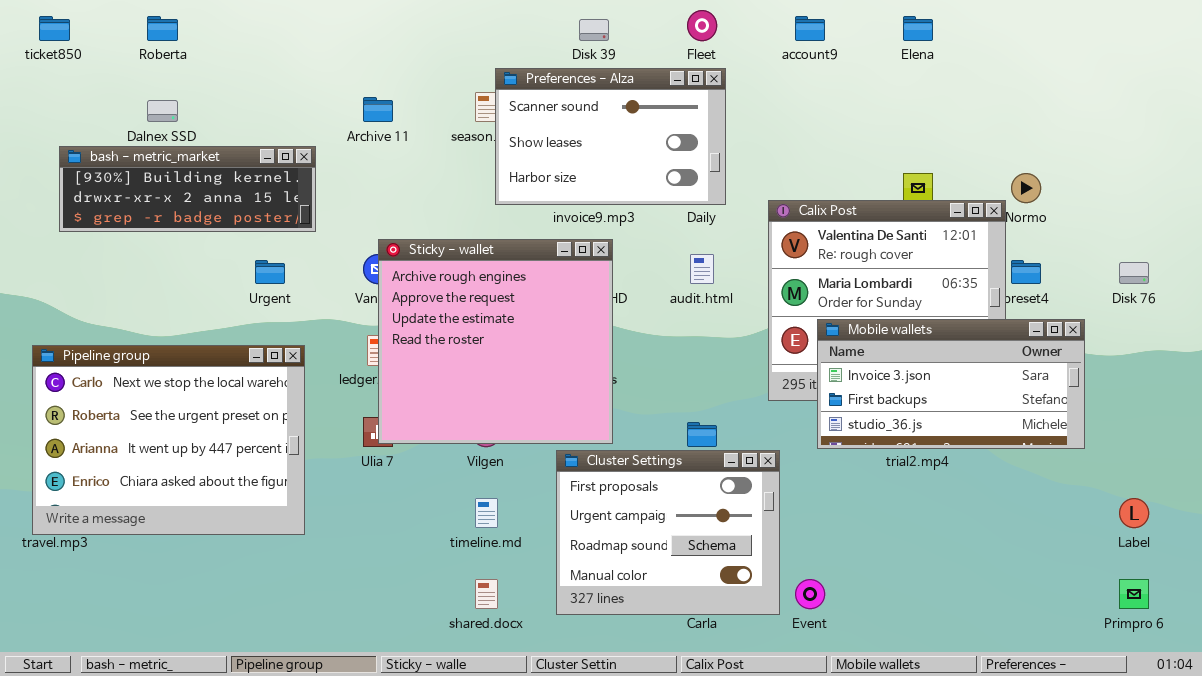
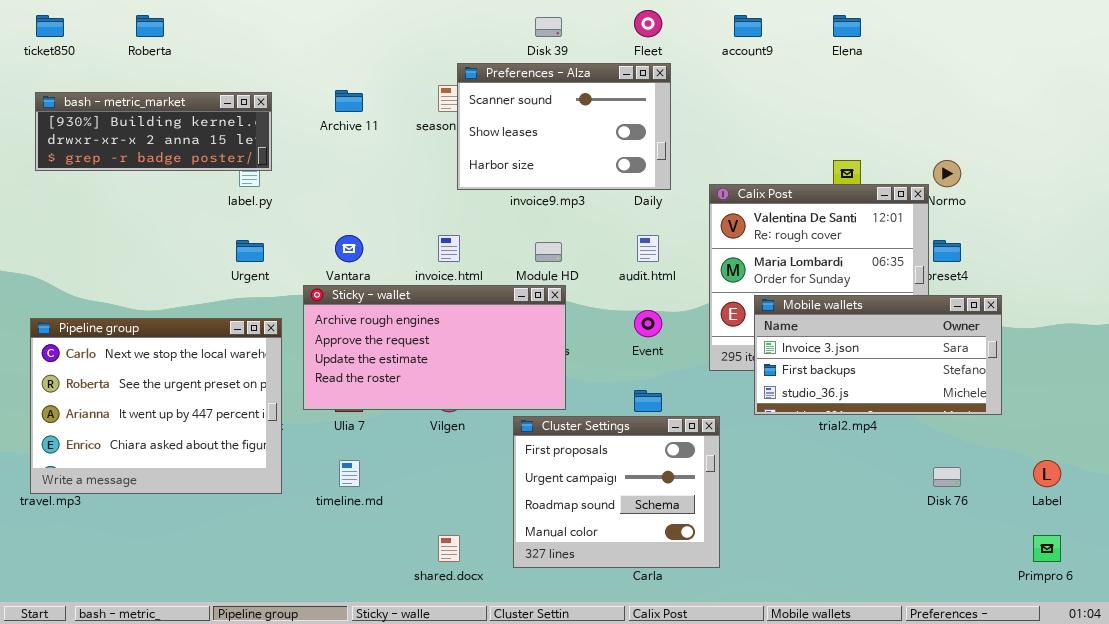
bash - metric_market: [59,146,316,232] -> [35,92,272,171], moved
Sticky - wallet: [378,239,613,444] -> [303,285,566,410], resized
Disk 76: [1119,262,1149,284] -> [933,467,961,487], moved
timeline.md: [475,498,498,528] -> [339,460,360,487], moved
Event: [795,579,825,609] -> [634,310,662,337], moved

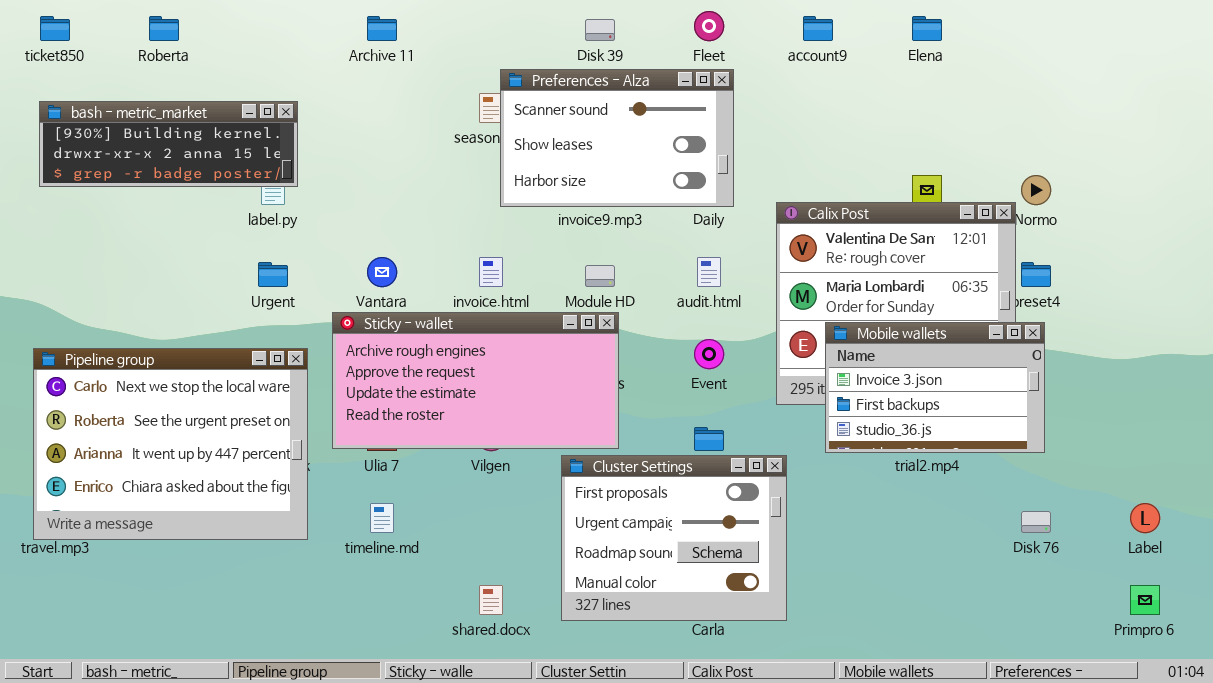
Archive 11: [335,90,363,112] -> [367,16,397,41], moved
Mobile wallets: [754,295,1002,415] -> [825,322,1045,453], resized

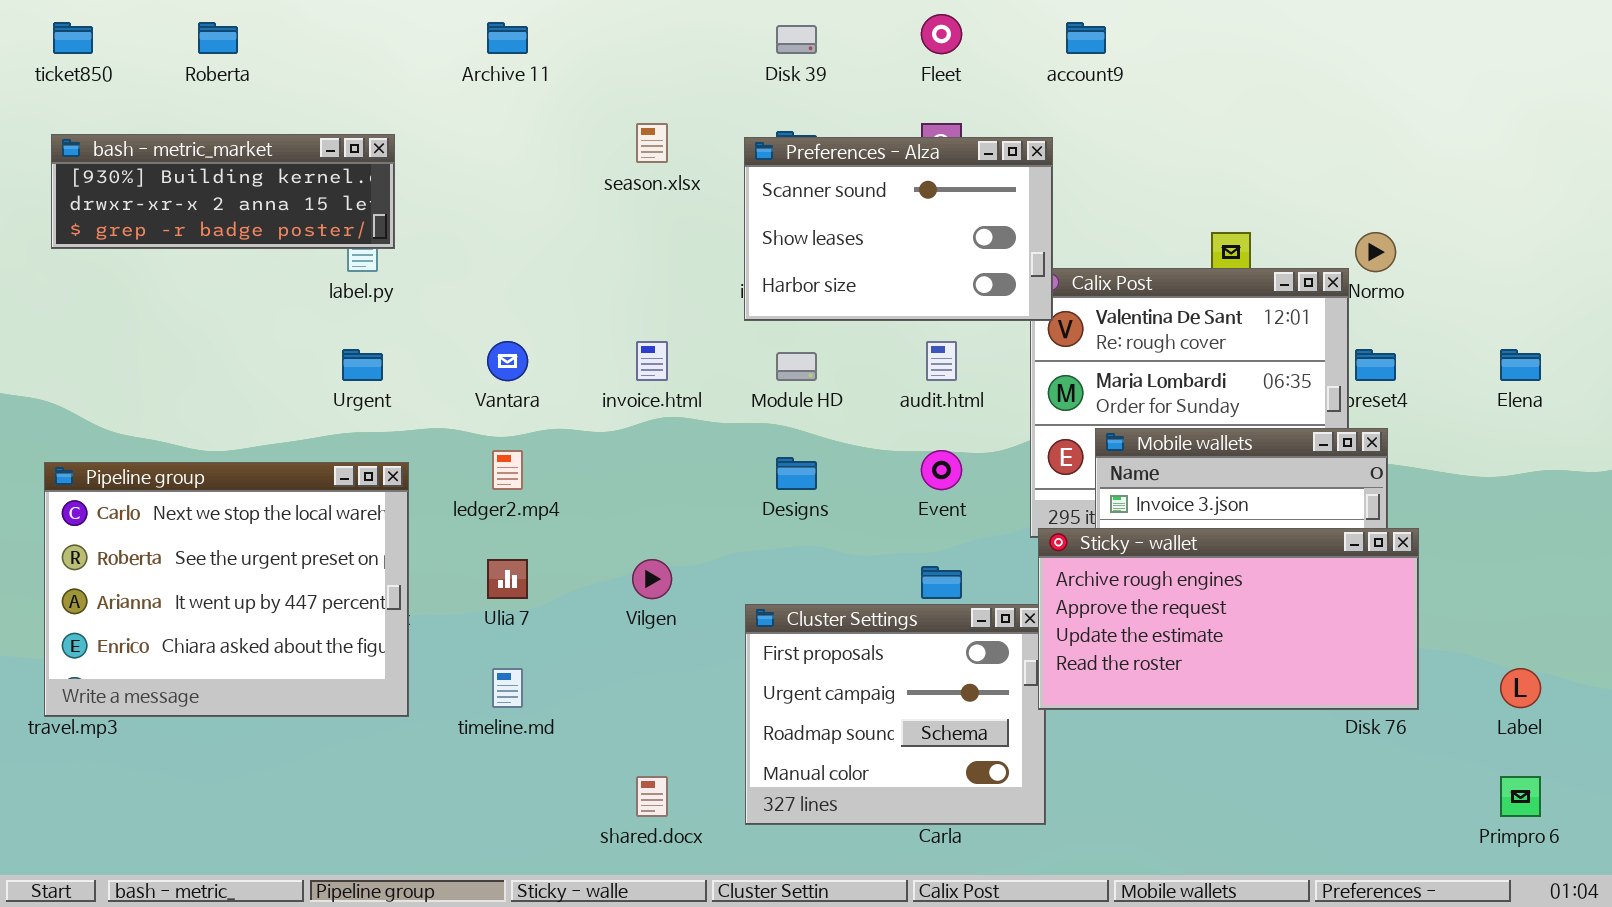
Elena: [912,16,942,41] -> [1500,349,1541,381], moved
Preferences - Alza: [500,69,734,207] -> [744,137,1053,321], moved
Sticky - wallet: [332,312,619,449] -> [1038,528,1419,710], moved

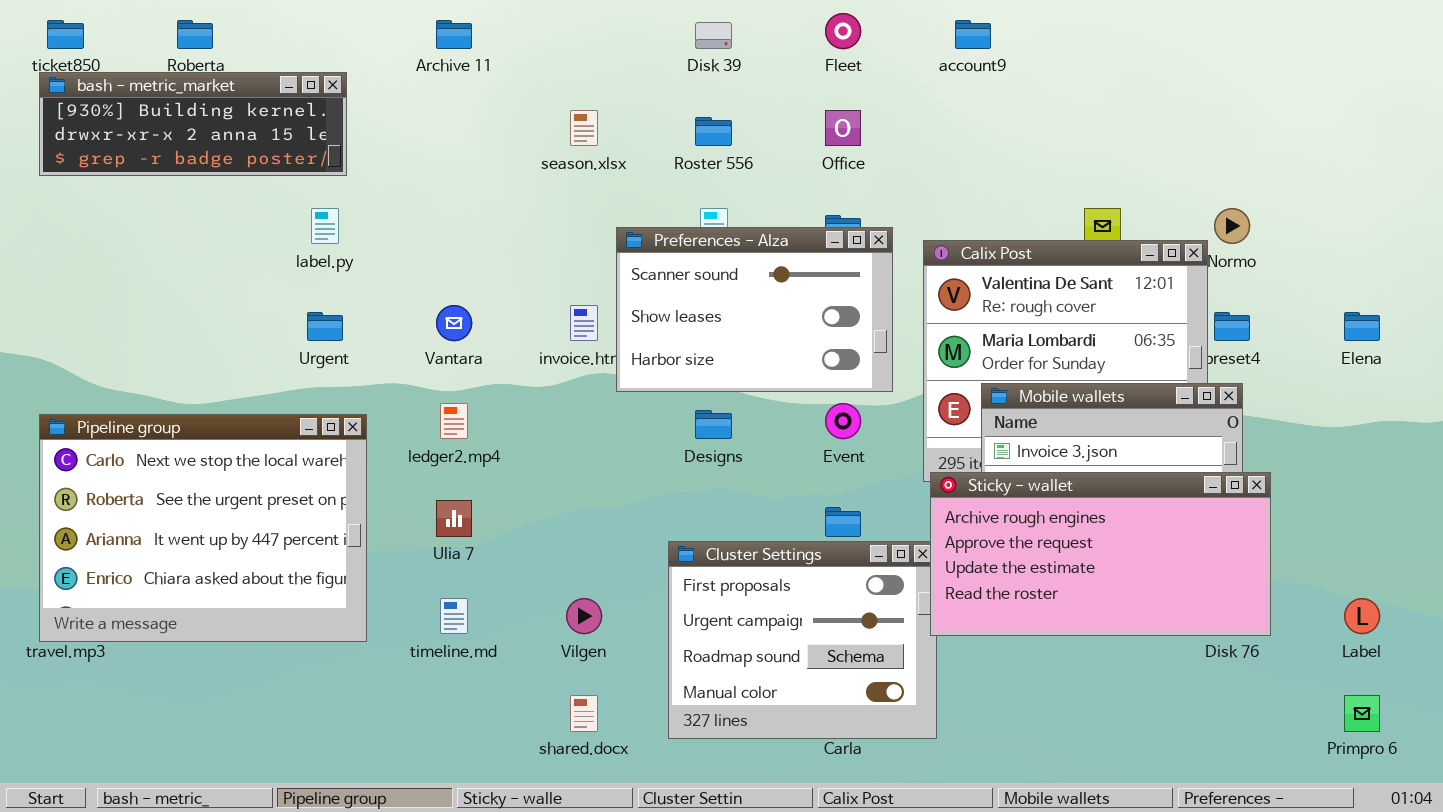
bash - metric_market: [51,134,395,249] -> [39,72,347,176], moved
Preferences - Alza: [744,137,1053,321] -> [616,227,893,392], moved
Vilgen: [632,559,672,599] -> [566,598,602,634], moved

